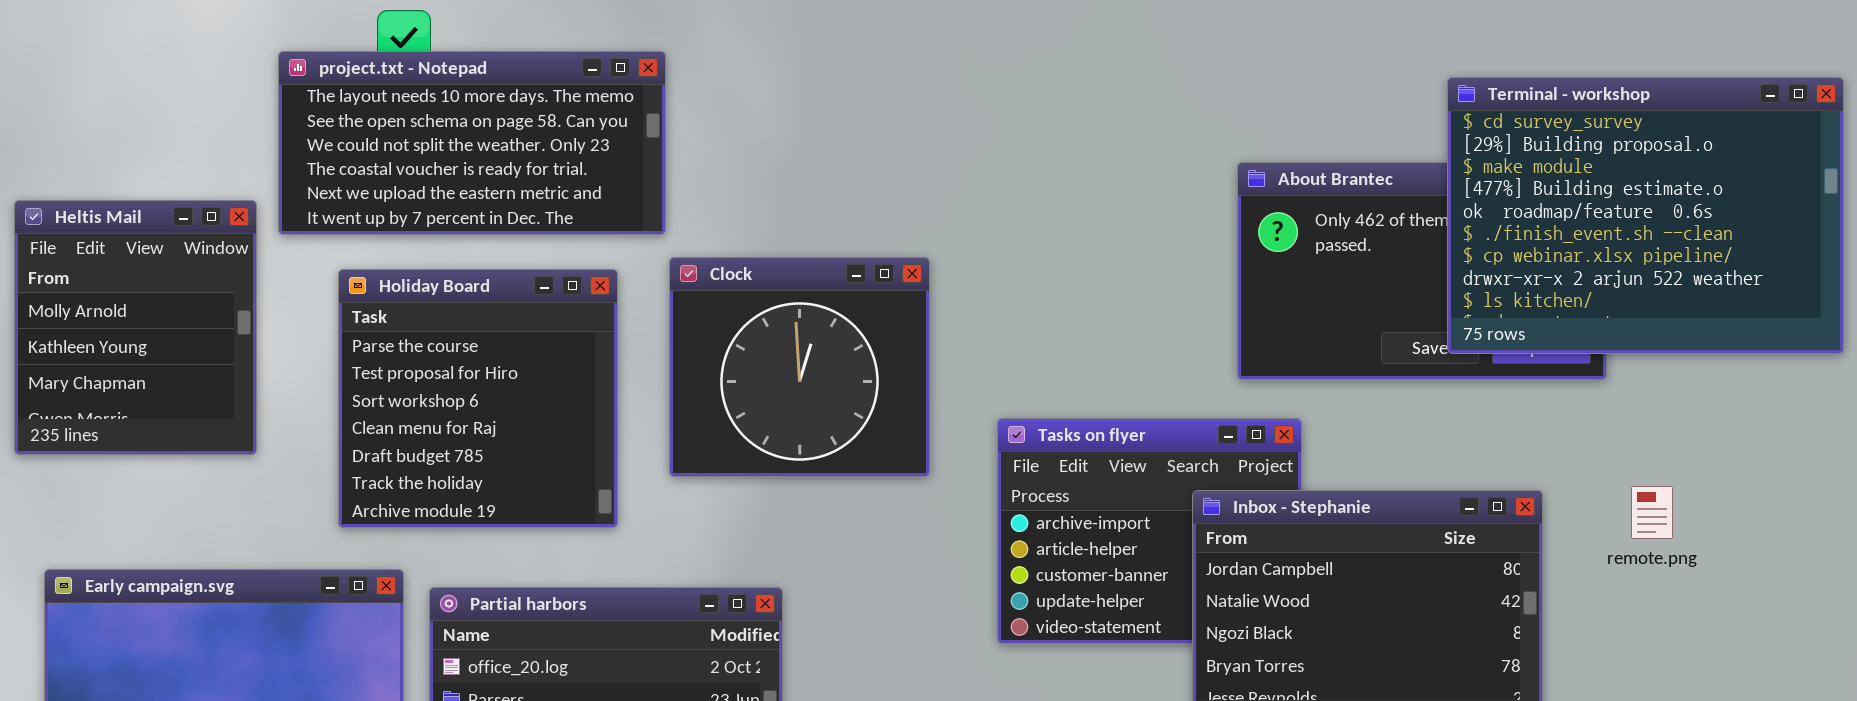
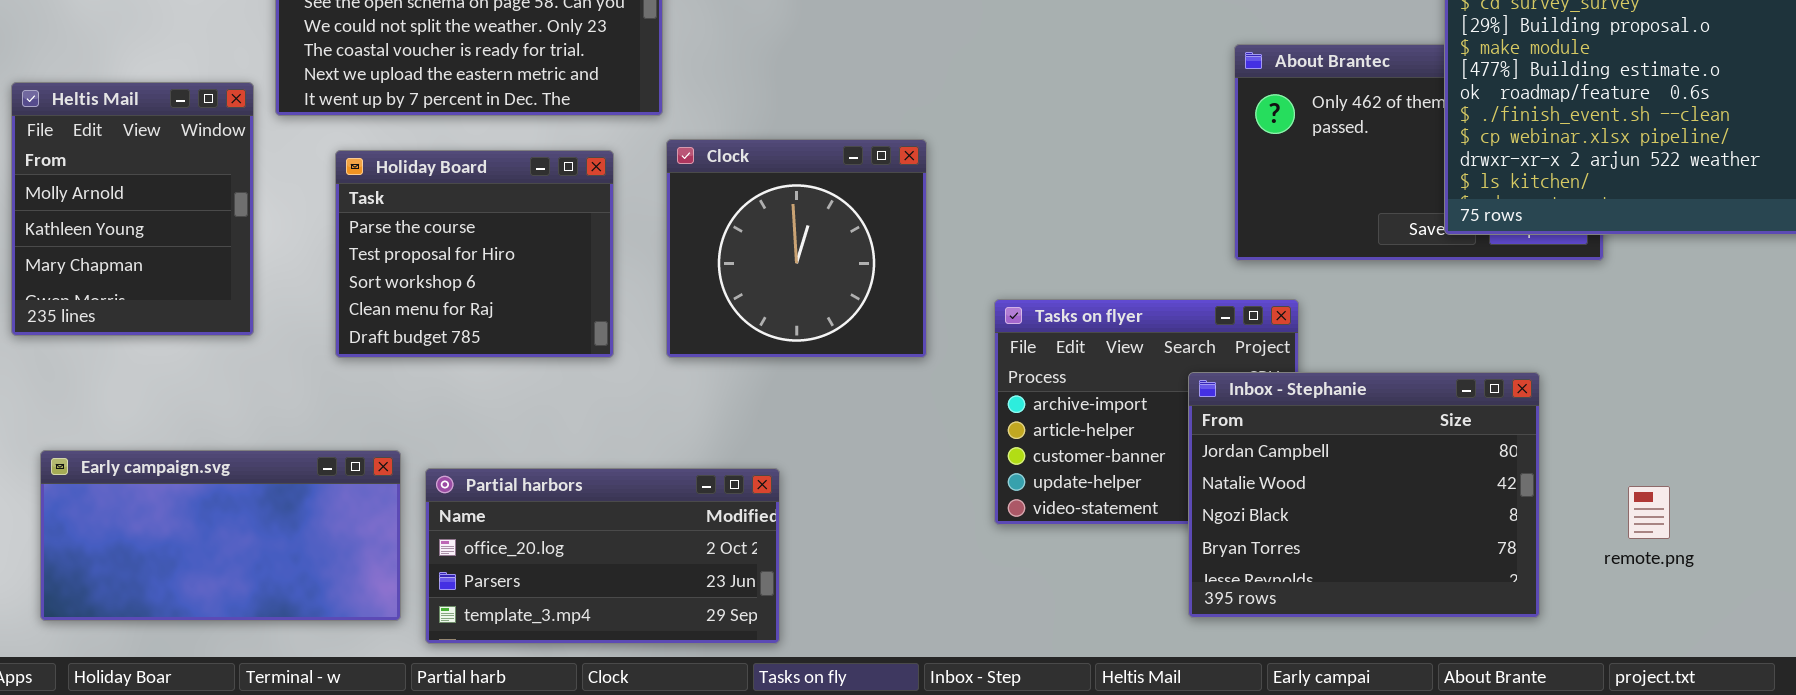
Holiday Board: [338,269,618,528] -> [335,150,614,358], resized
remote.png: [1631,486,1673,539] -> [1628,486,1670,539], moved

